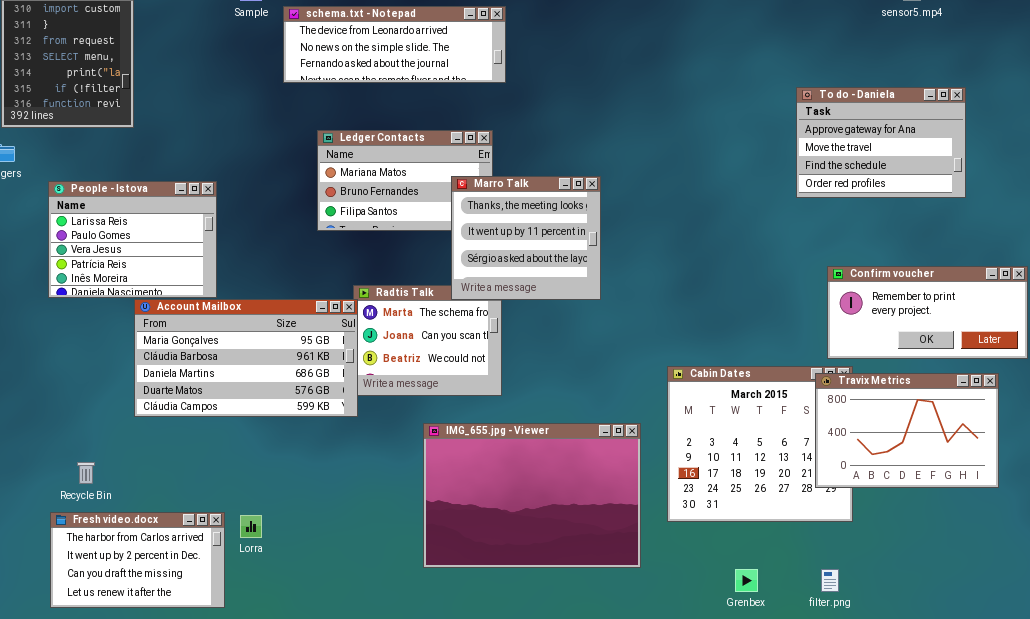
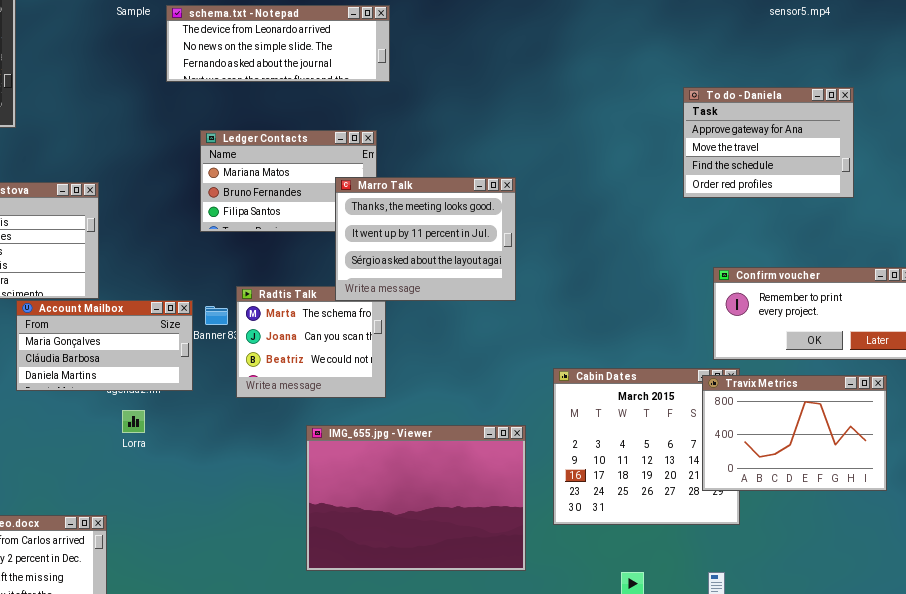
Marro Talk: [451,176,601,300] -> [335,177,516,301], resized
Account Mailbox: [134,299,358,417] -> [16,300,193,391], resized
Lorra: [240,515,262,538] -> [122,410,145,433], moved

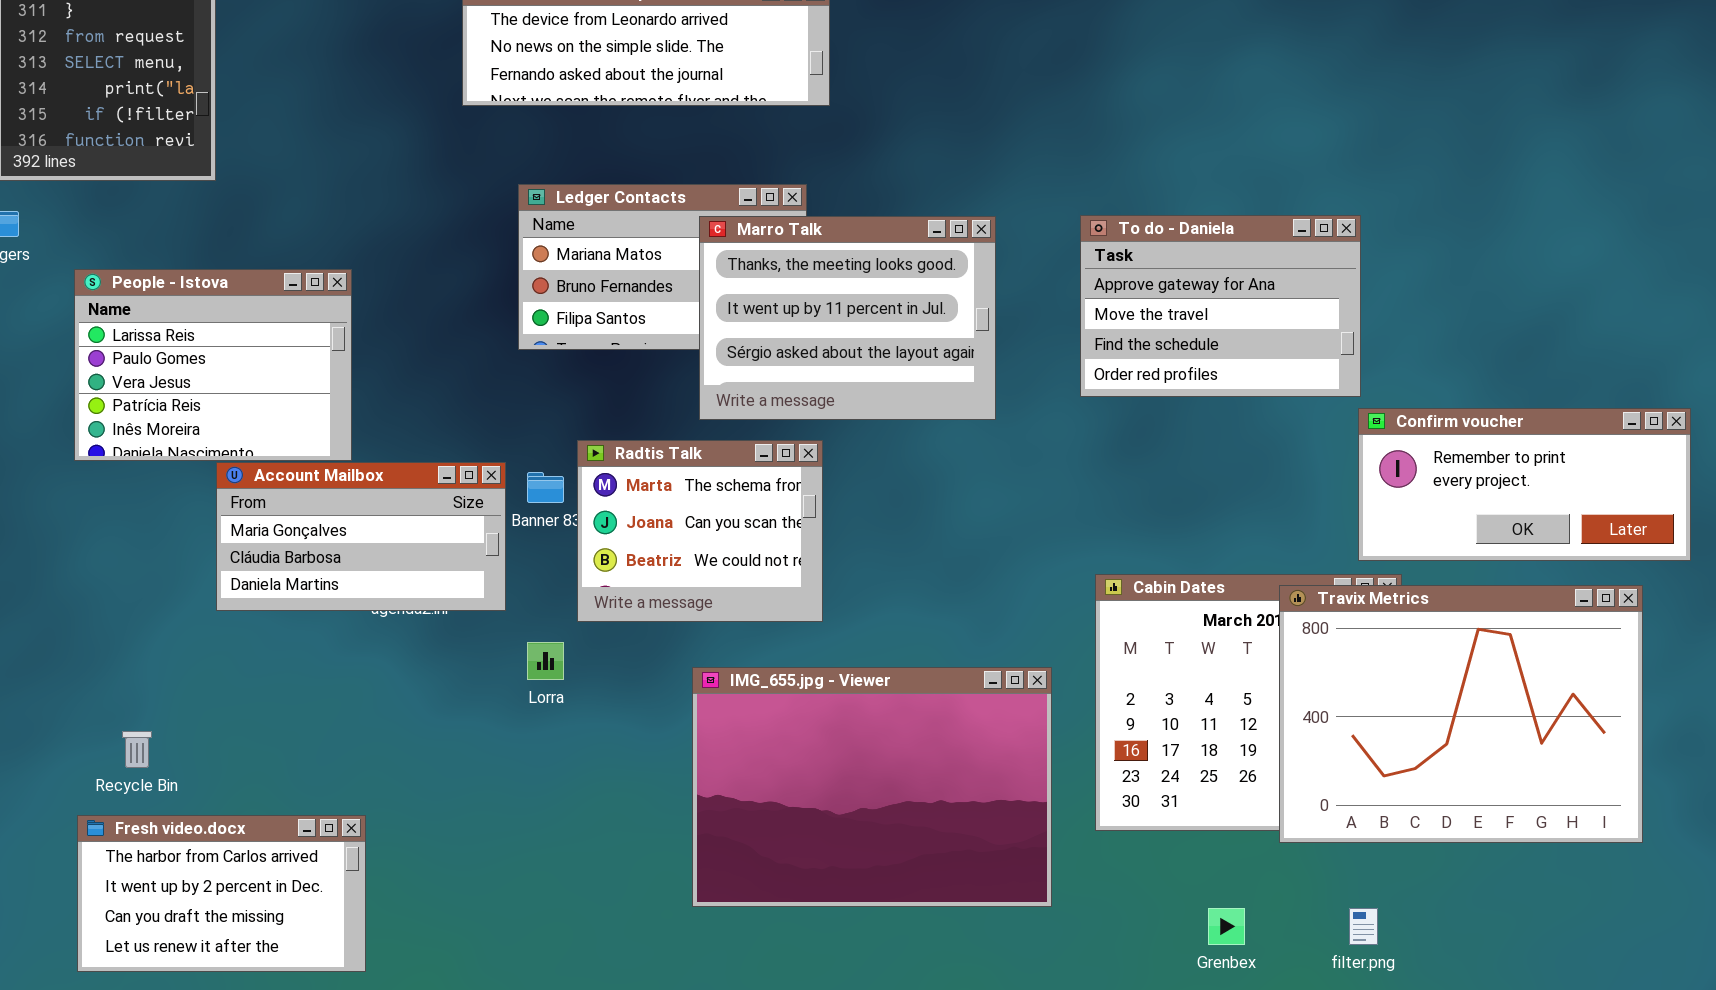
To do - Daniela: [683,87,854,198] -> [1080,215,1361,397], moved
Marro Talk: [335,177,516,301] -> [699,216,996,420], moved
Travix Metrics: [702,375,887,491] -> [1279,585,1643,843], resized
Lorra: [122,410,145,433] -> [527,642,564,680], moved

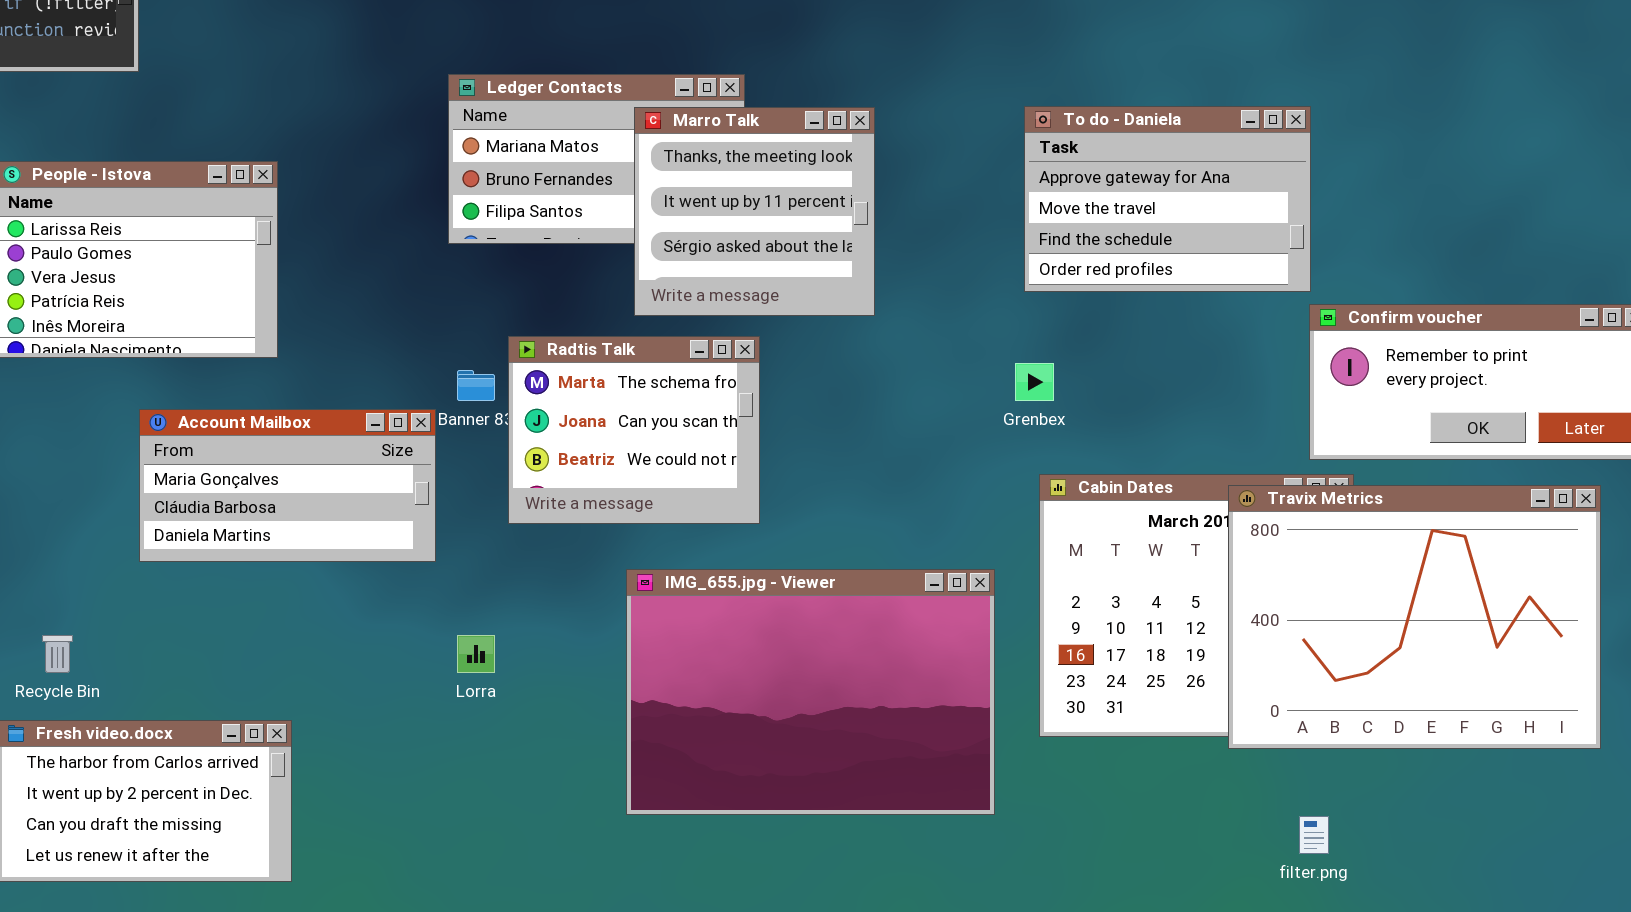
Marro Talk: [699,216,996,420] -> [634,107,875,316], resized
Account Mailbox: [216,462,506,611] -> [139,409,436,562], moved
Lorra: [527,642,564,680] -> [457,635,495,673], moved
Grenbex: [1208,908,1245,945] -> [1015,363,1054,401], moved

